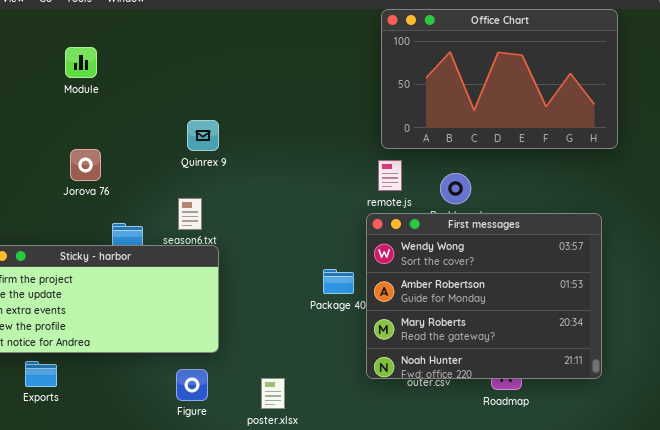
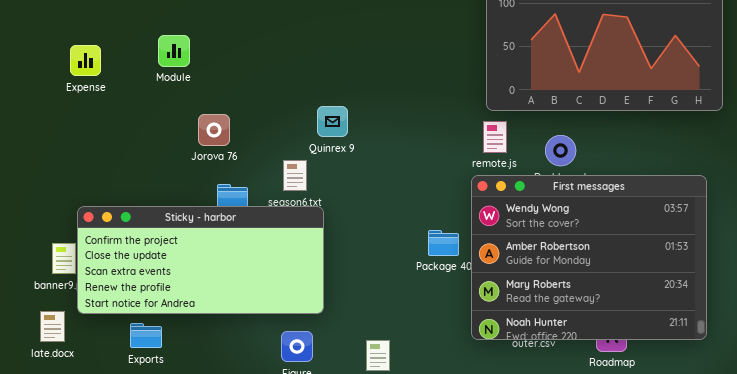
Module: [65,47,97,78] -> [158,35,190,67], moved
Quinrex 9: [187,120,219,151] -> [317,106,348,137], moved
Jorova 76: [70,149,101,181] -> [198,114,230,146], moved

